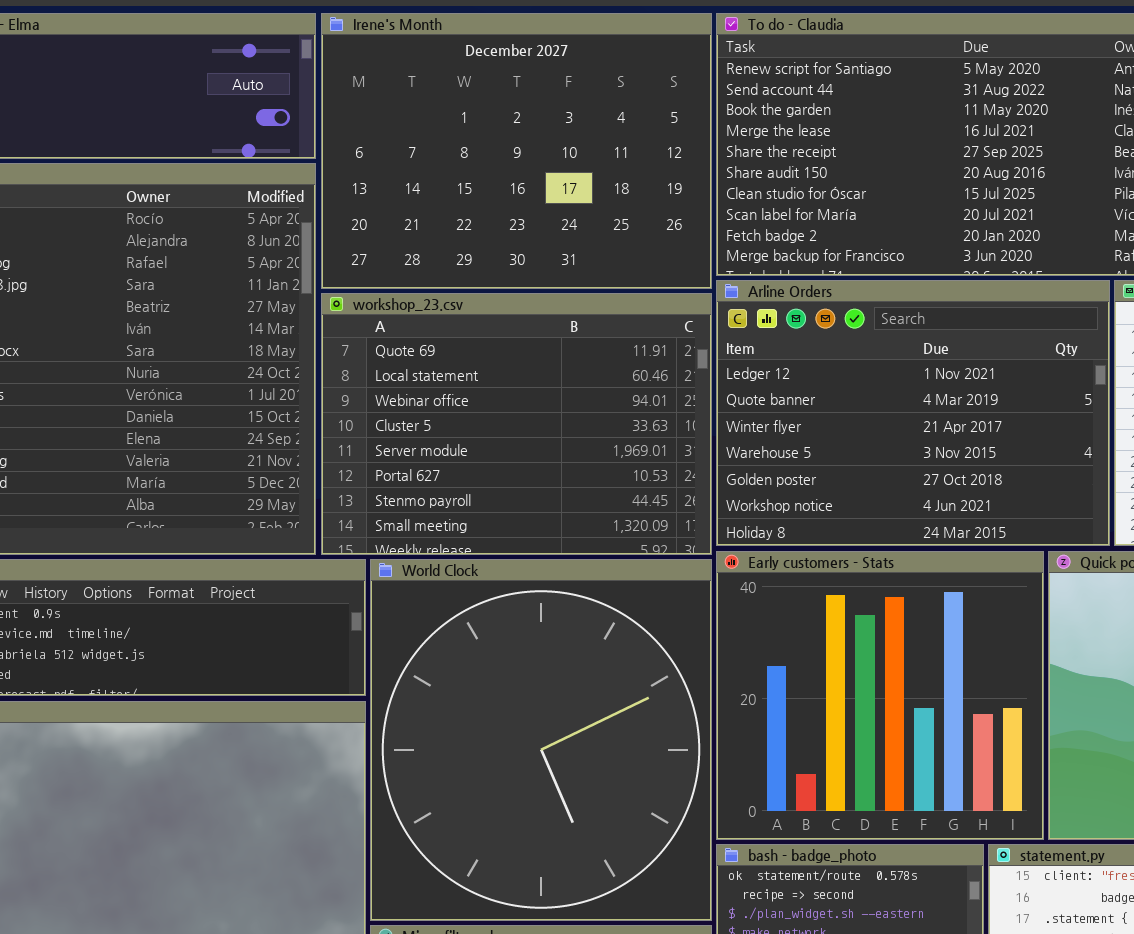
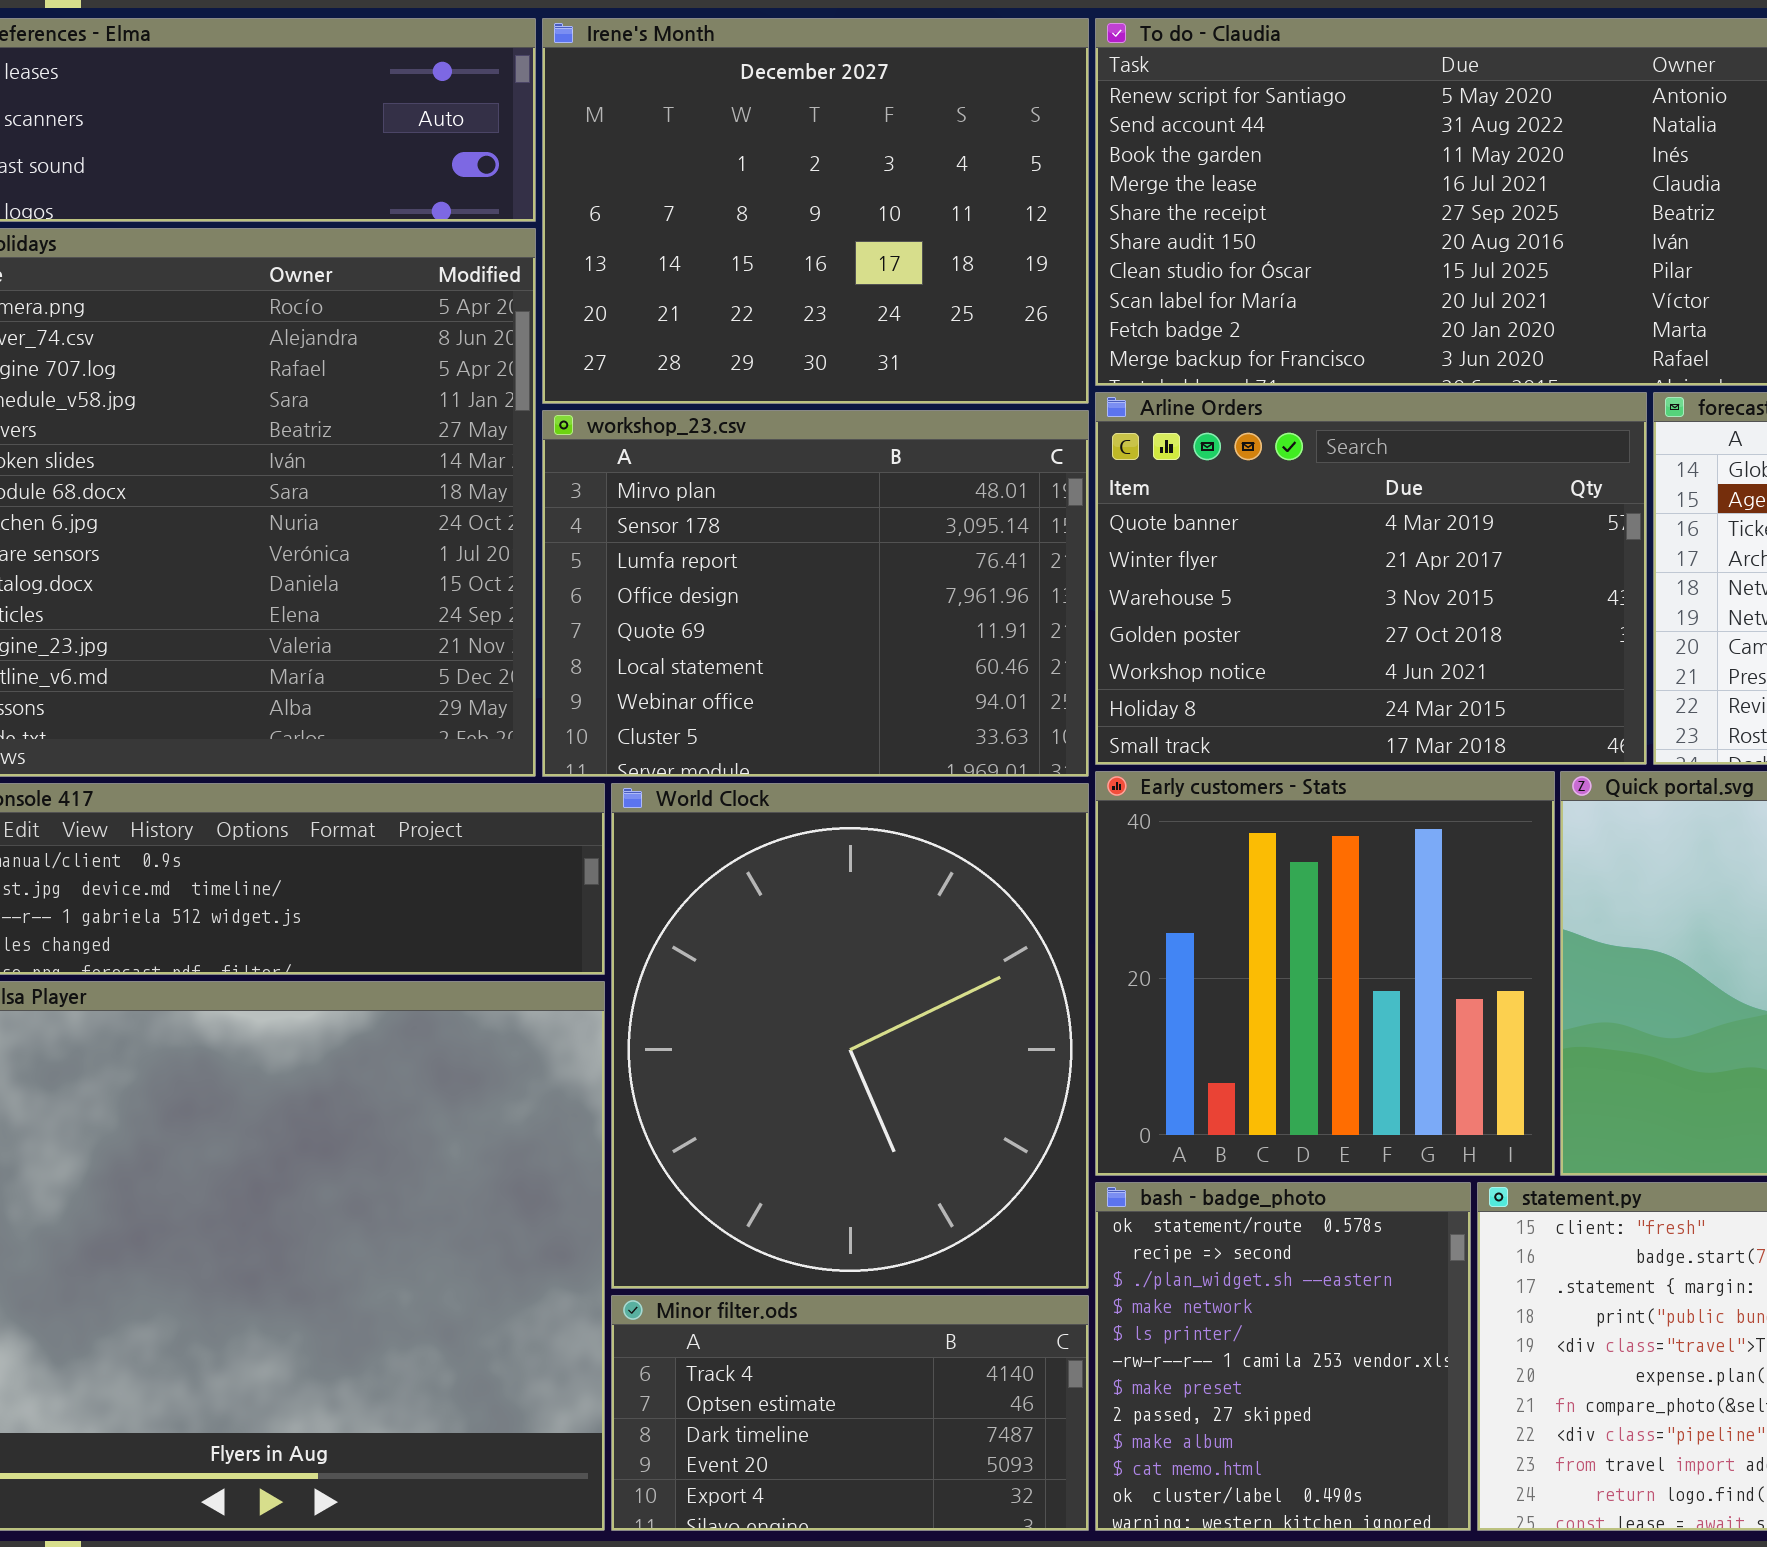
Arline Orders: [716,280,1110,546] -> [1095,392,1647,765], scrolled down 1 row
workshop_23.csv: [321,293,712,555] -> [542,410,1089,777], scrolled up 4 rows

